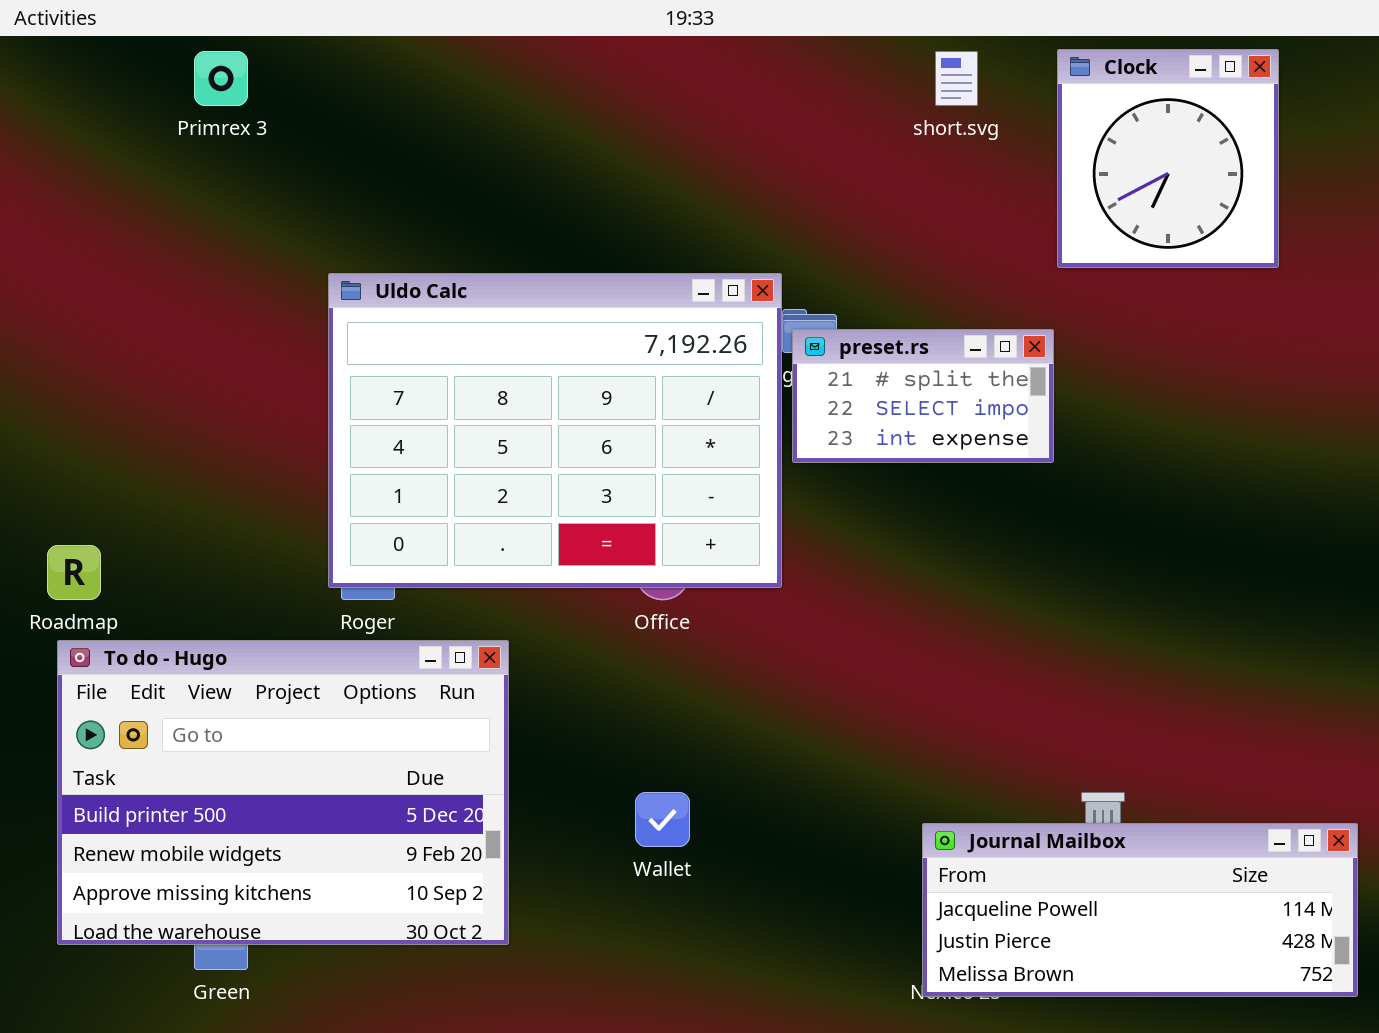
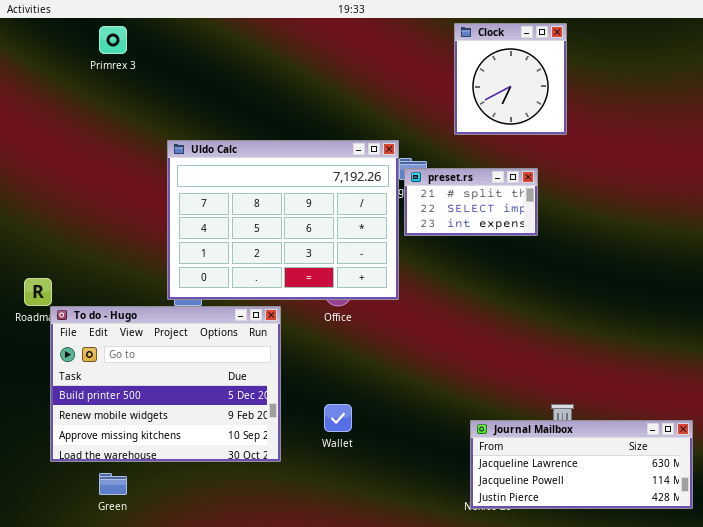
Clock: [1057,49,1279,268] -> [454,23,567,135], moved
To do - Hugo: [57,640,509,945] -> [50,306,281,462], moved
Journal Mailbox: [922,823,1358,997] -> [470,420,693,509], scrolled up 1 row

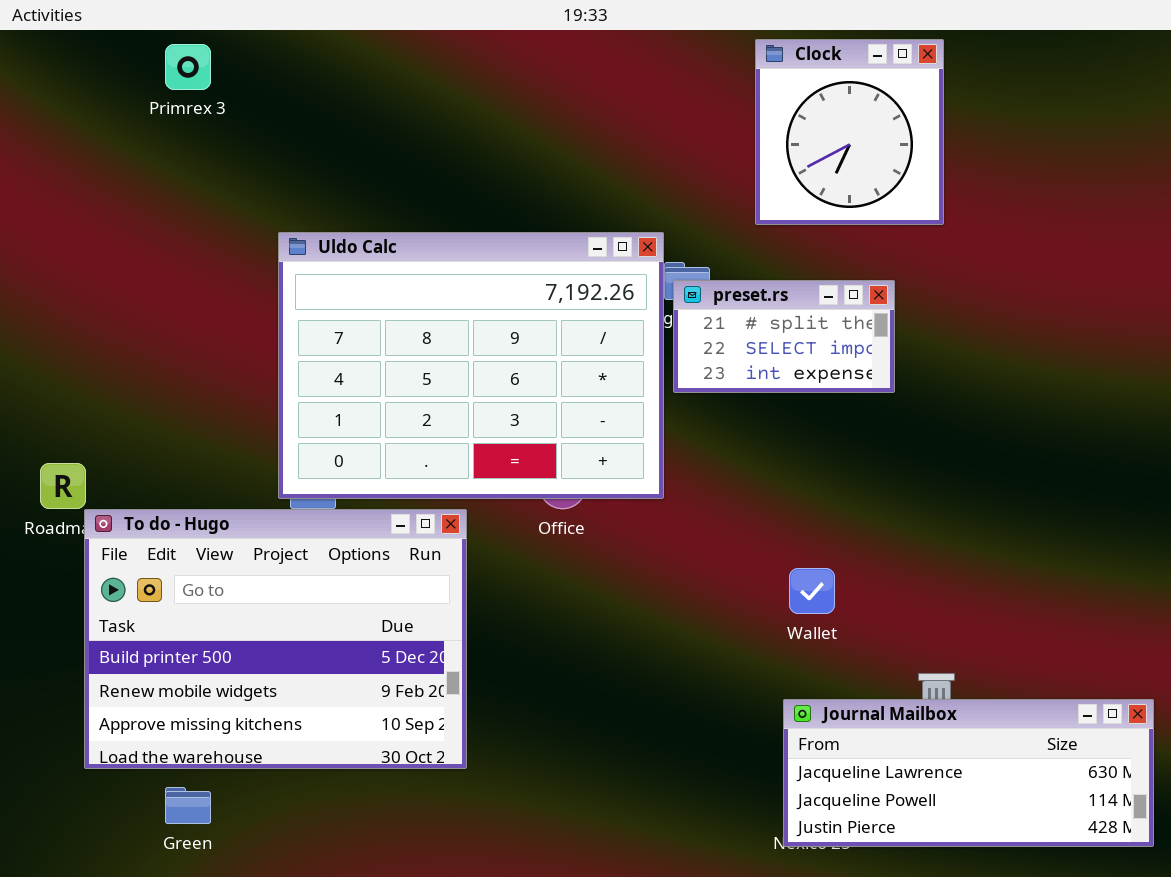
Wallet: [324,404,352,432] -> [789,568,835,614], moved

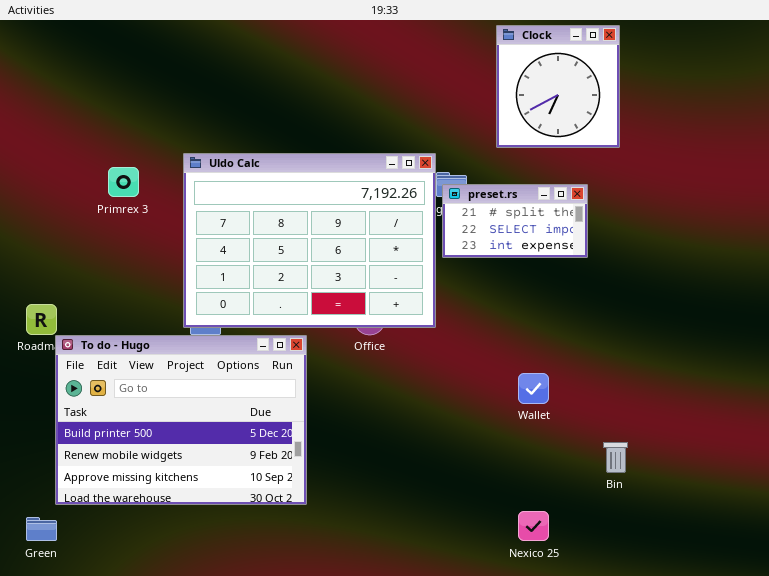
Primrex 3: [165,44,211,90] -> [108,167,139,197], moved
Journal Mailbox: [783,699,1154,847] -> none, closed
Green: [165,787,211,824] -> [26,517,57,541], moved

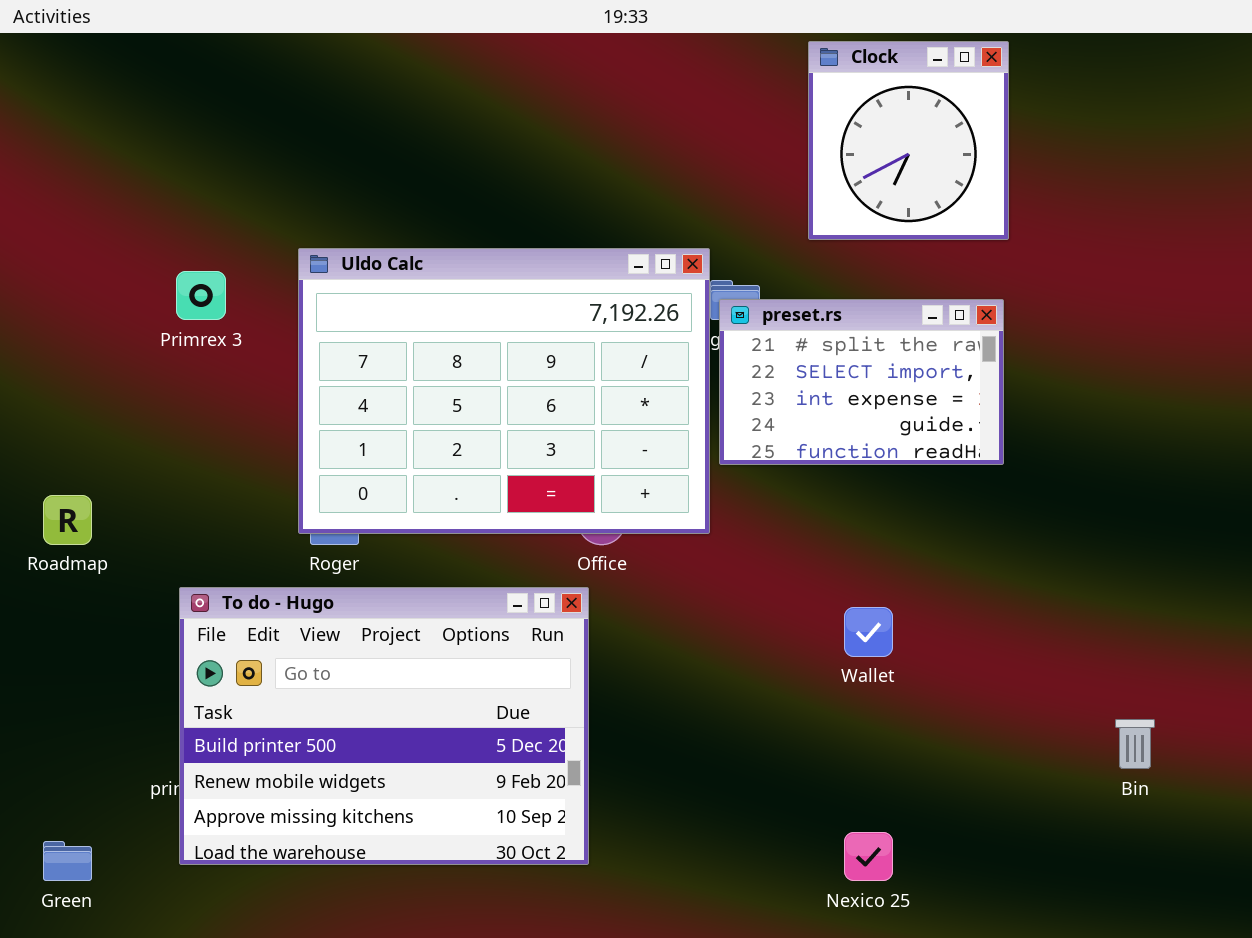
preset.rs: [442,184,588,258] -> [719,299,1004,465], resized
To do - Hugo: [55,335,307,505] -> [179,587,589,865], moved
Bin: [603,442,628,473] -> [1115,719,1155,769], moved

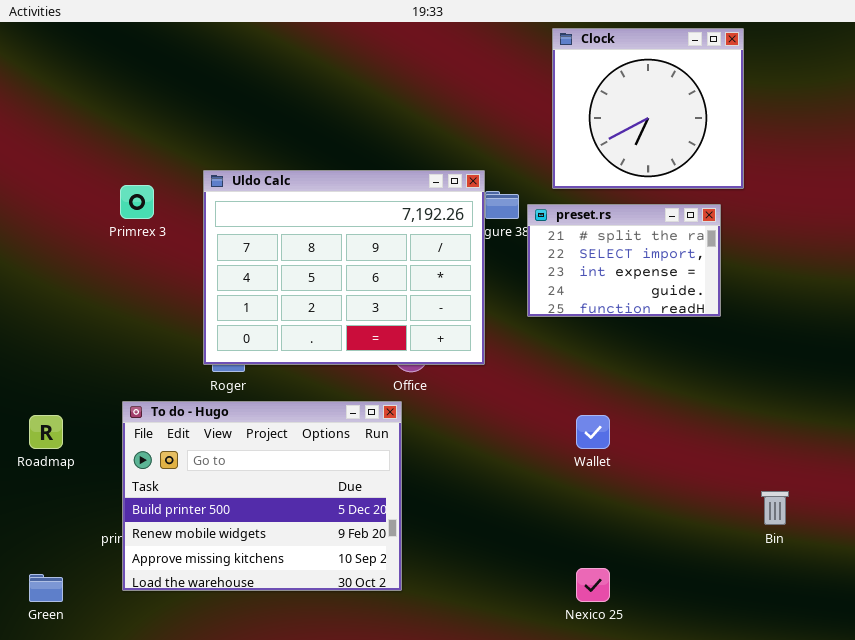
Clock: [808,41,1009,240] -> [552,28,744,189], resized
preset.rs: [719,299,1004,465] -> [527,204,721,317], moved
Roadmap: [43,495,92,545] -> [29,415,63,449], moved

